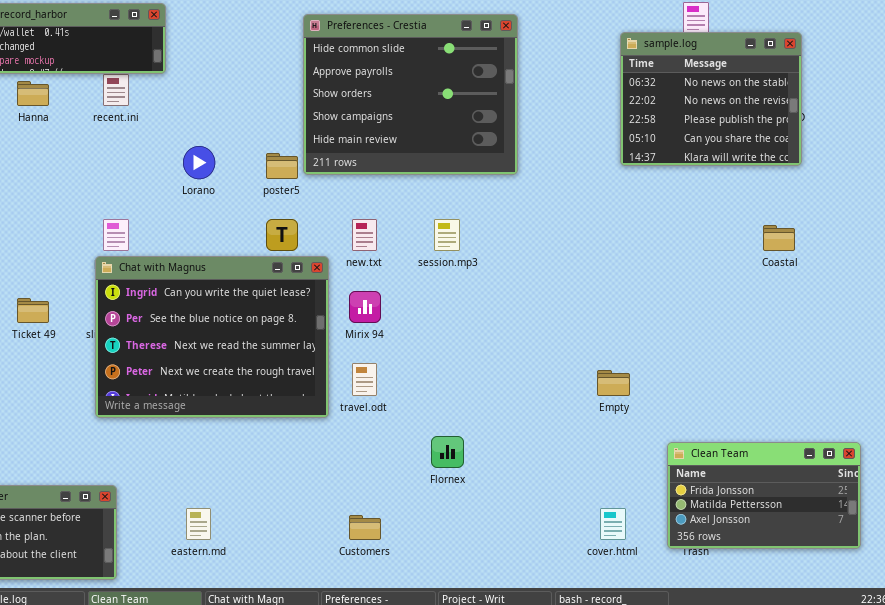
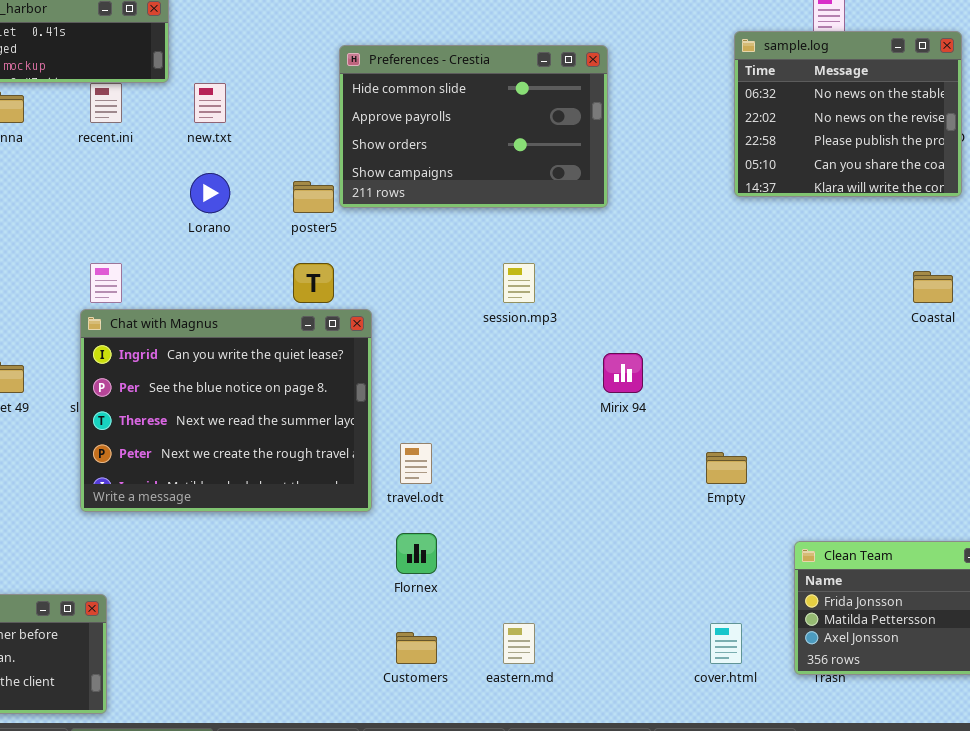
Preferences - Crestia: [303,14,518,175] -> [339,45,608,208], resized
new.txt: [352,219,377,251] -> [194,83,226,123], moved
Mirix 94: [349,291,381,323] -> [603,353,643,393], moved
Flornex: [431,436,464,468] -> [396,533,437,574], moved
eastern.md: [186,508,211,540] -> [503,623,535,664], moved

